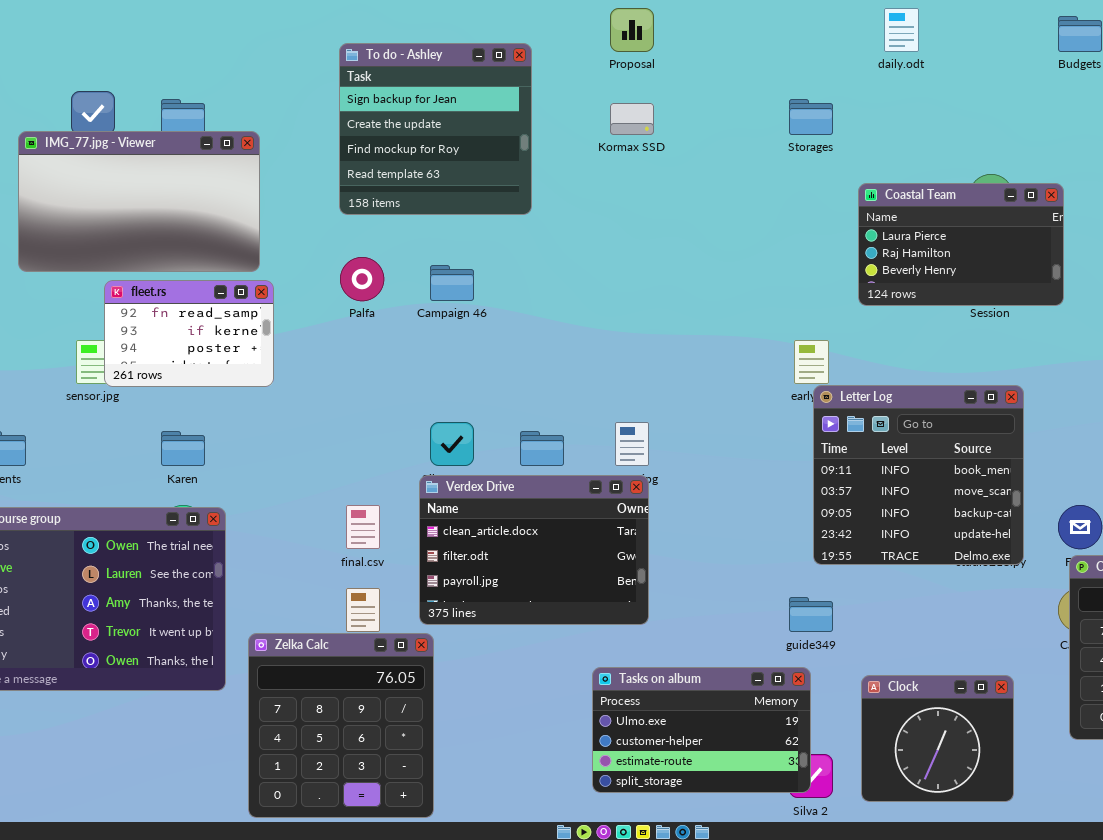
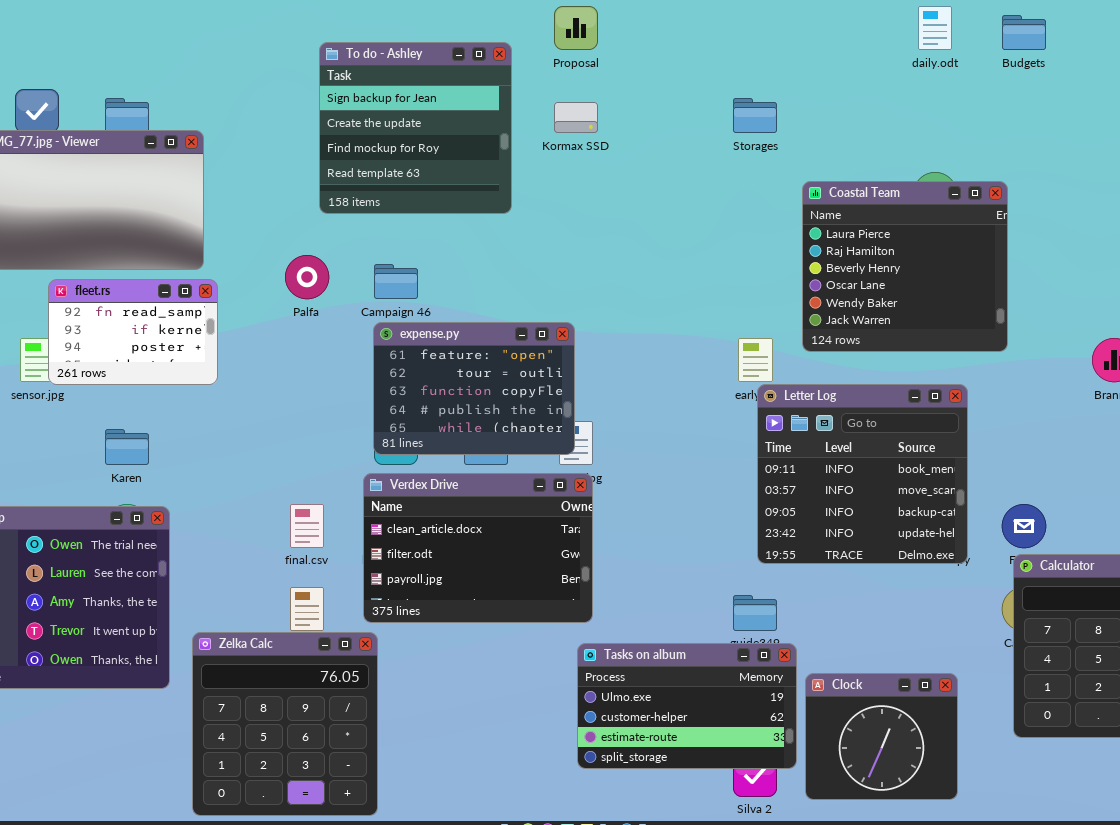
daily.odt: [884,8,919,52] -> [918,6,952,50], moved
To do - Ashley: [339,43,532,215] -> [319,42,512,214], moved
Coastal Team: [858,183,1064,306] -> [802,181,1008,352], resized
expense.py: none -> [373,322,575,455], opened
Tasks on album: [592,667,811,793] -> [577,643,797,769], moved

